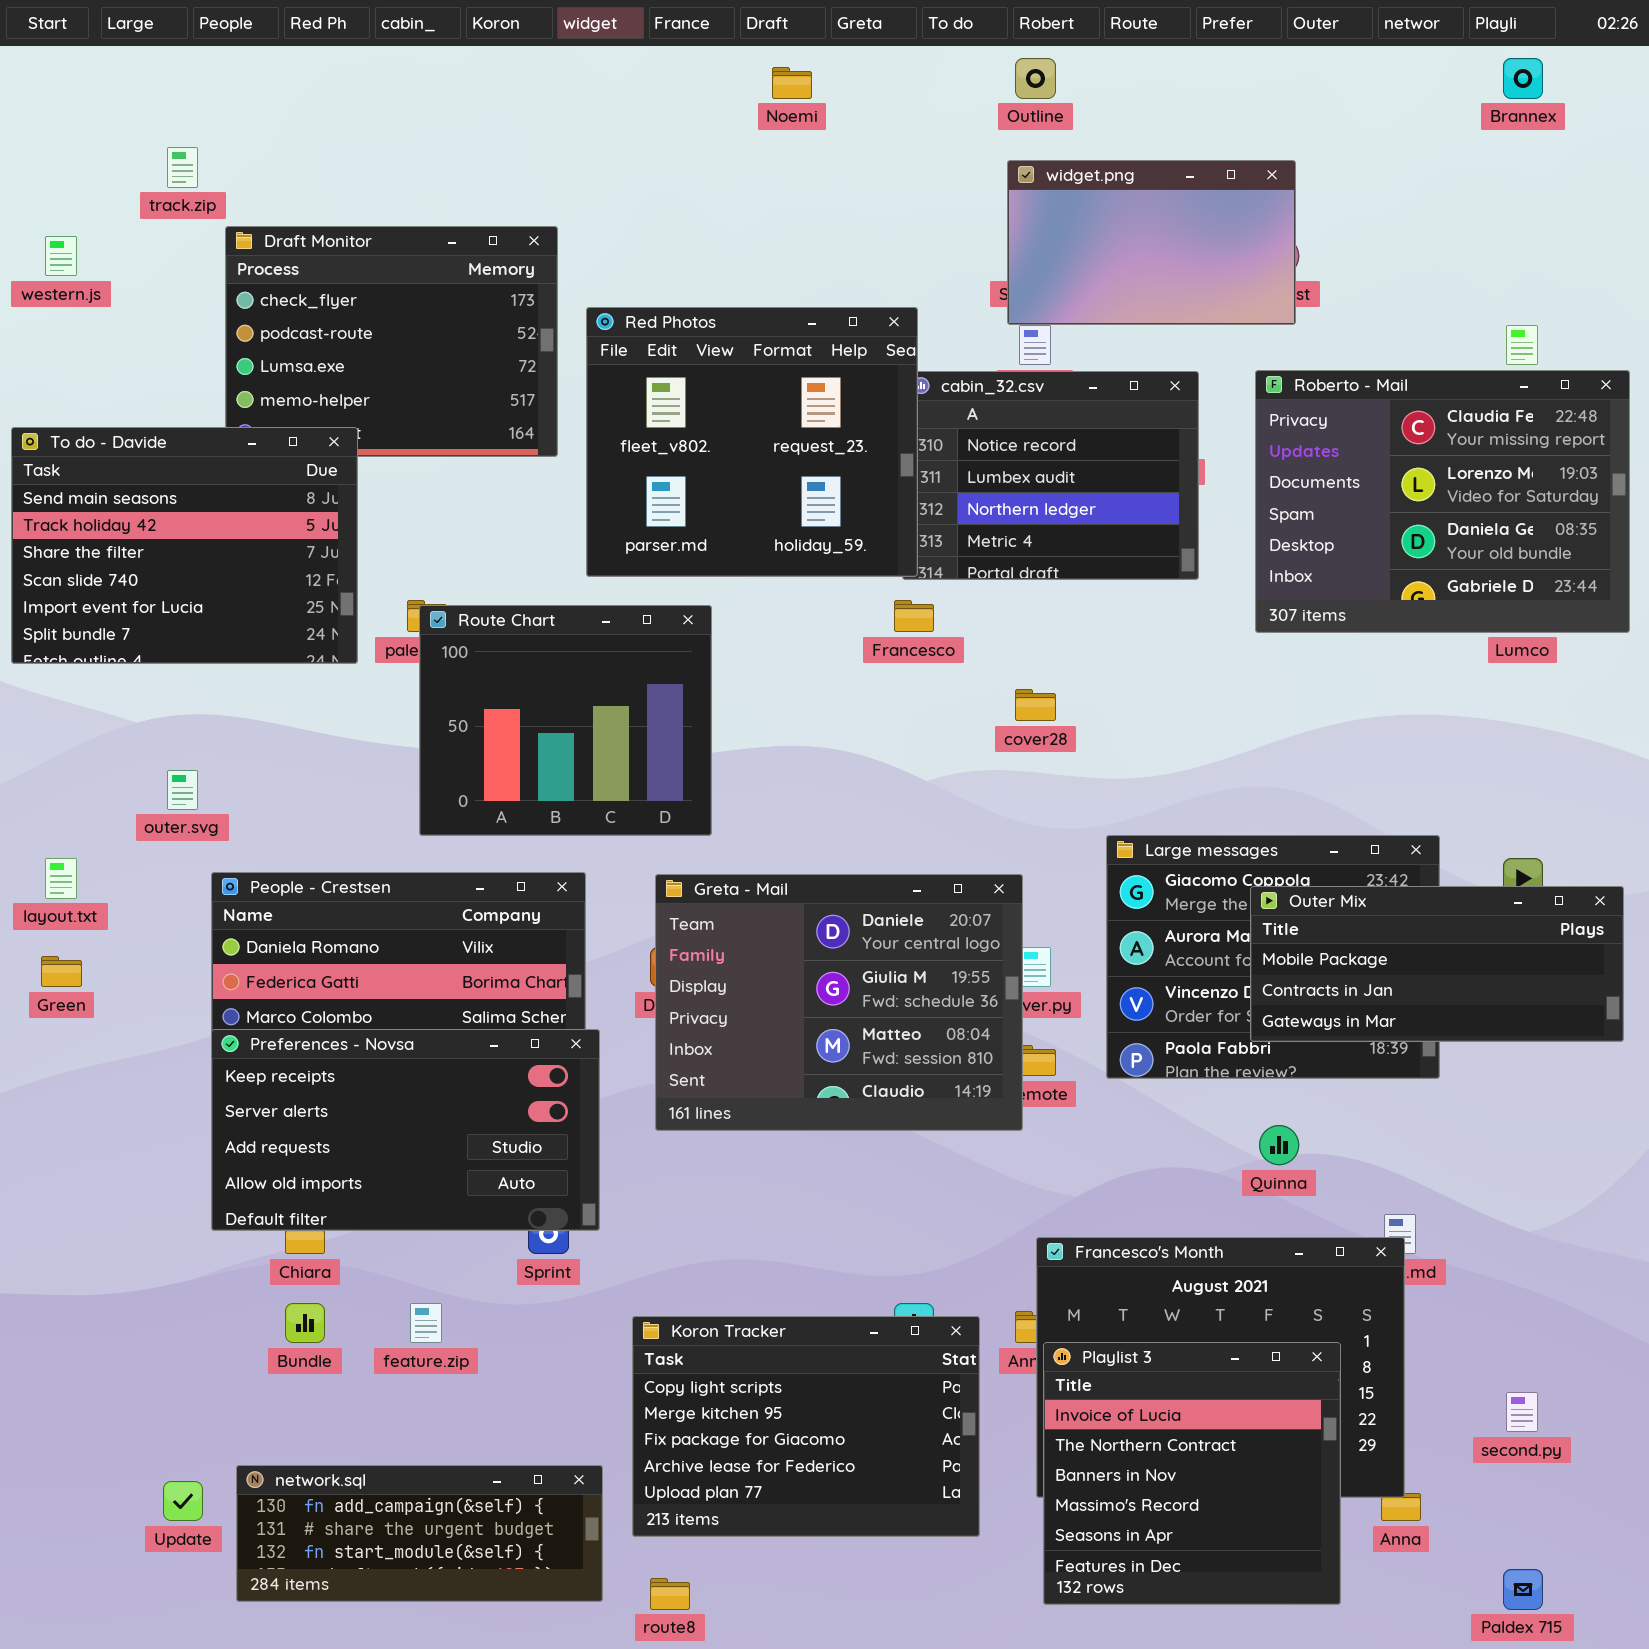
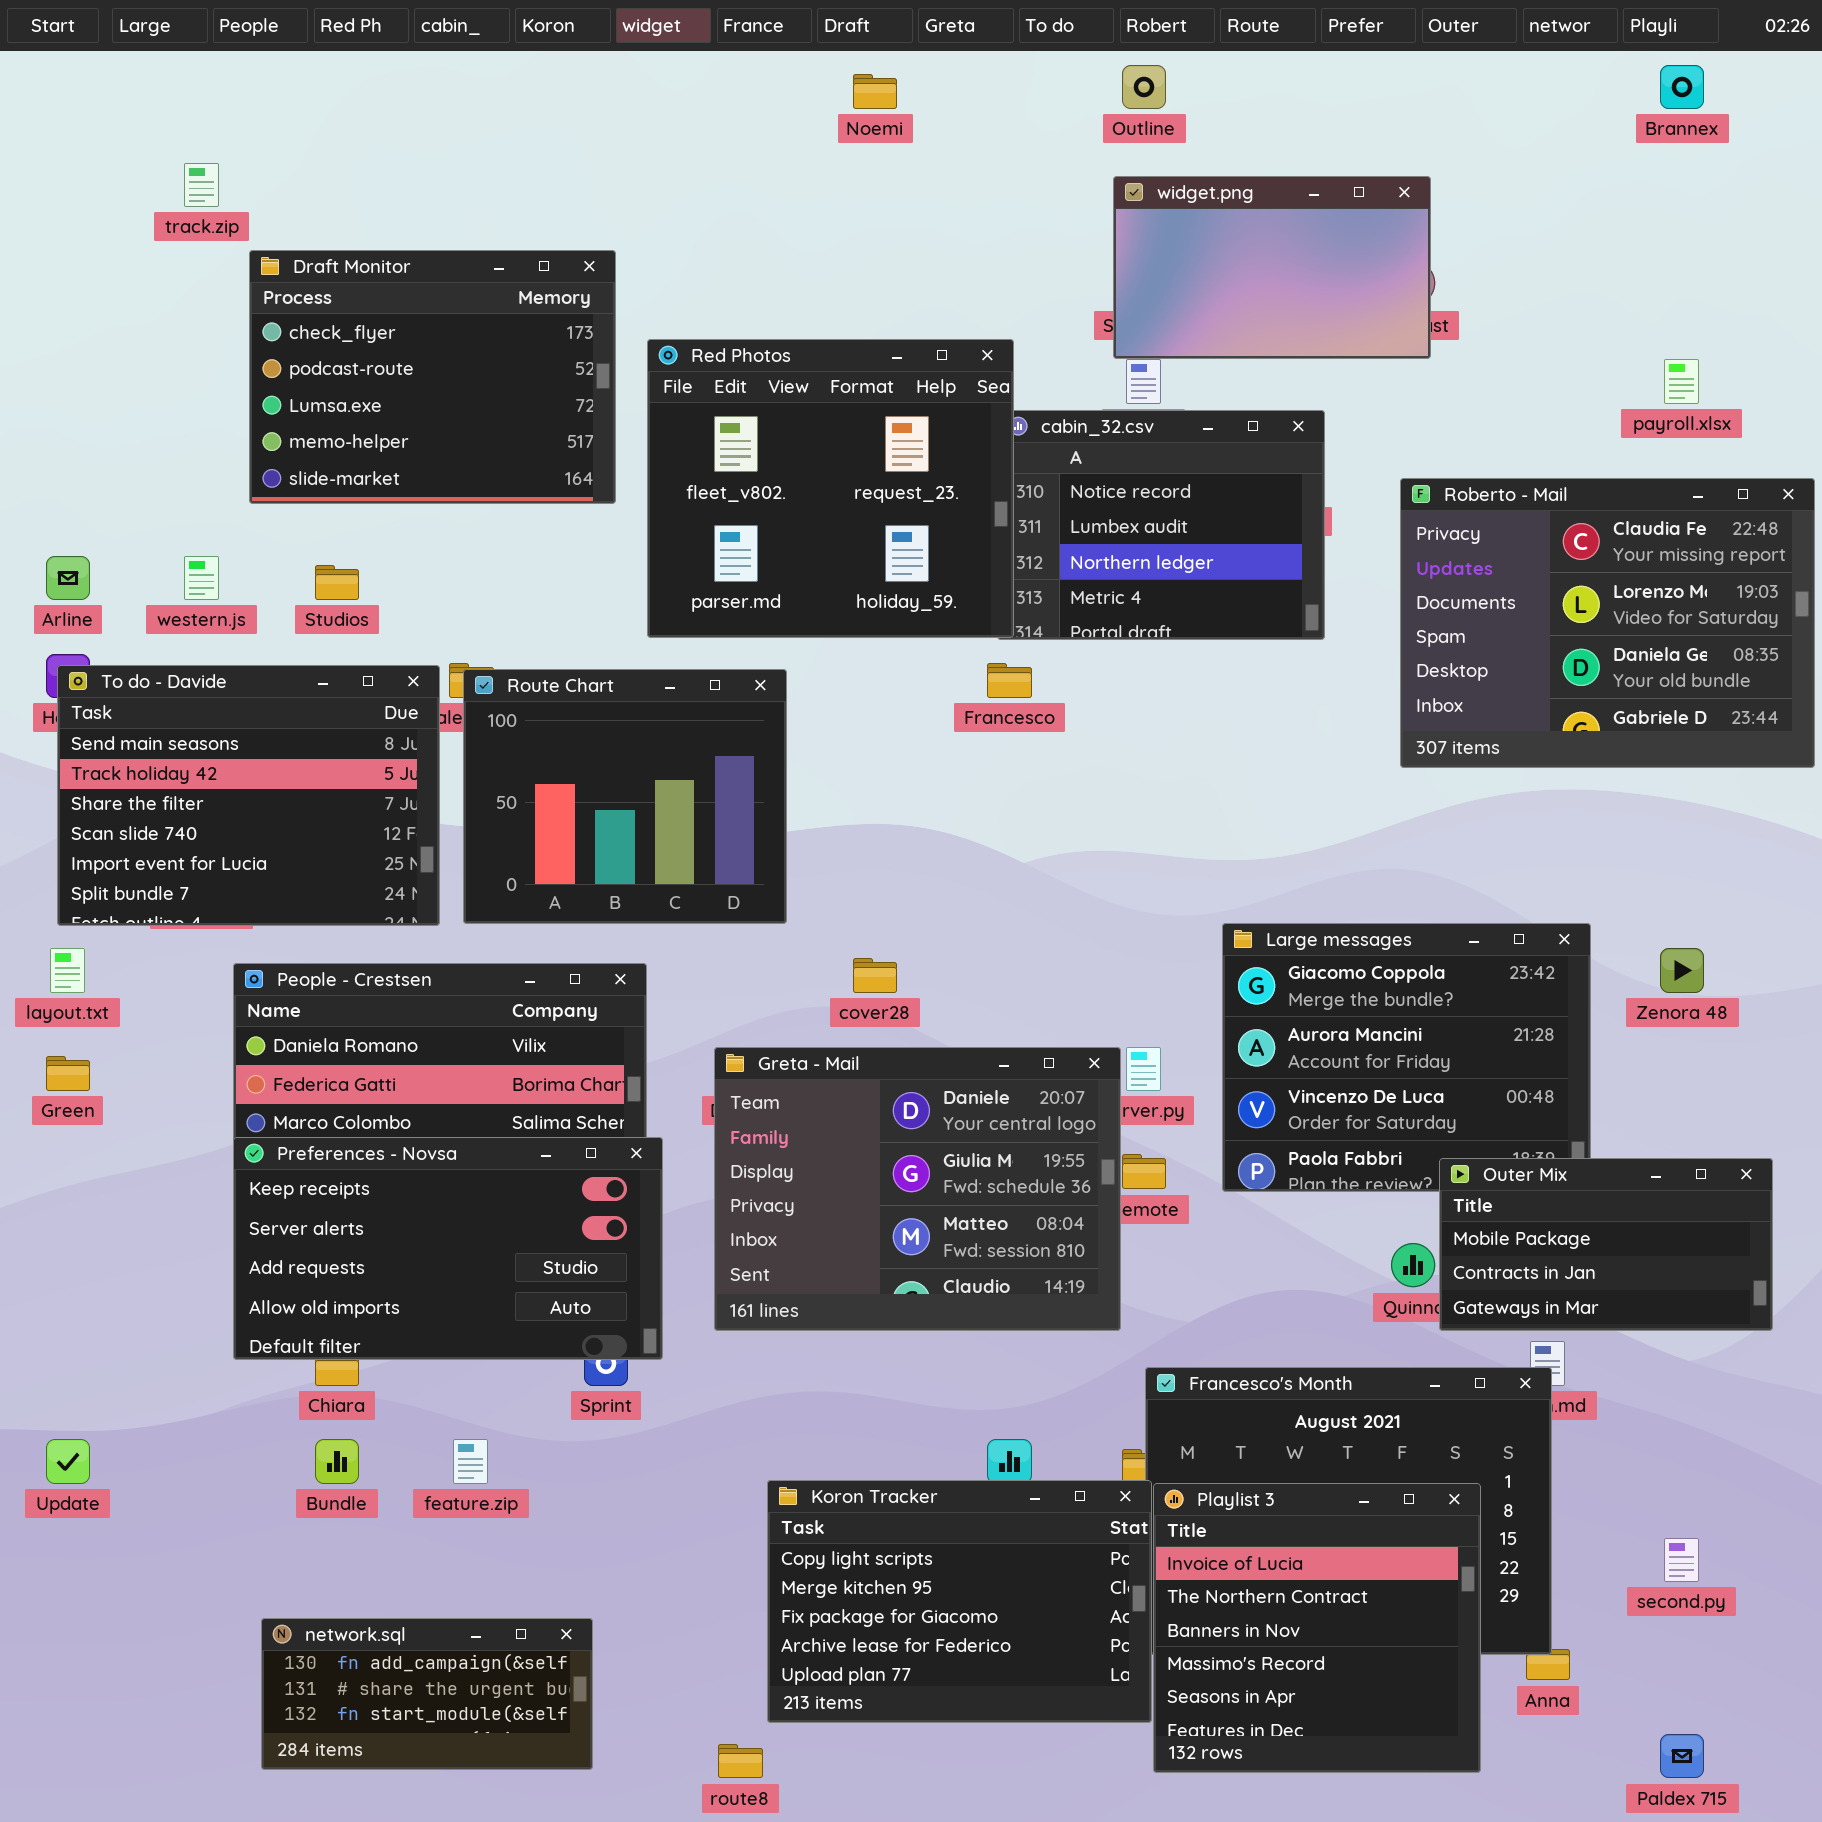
western.js: [45,236,77,276] -> [184,556,219,600], moved
Roberto - Mail: [1255,370,1630,633] -> [1400,478,1815,768], moved
To do - Davide: [11,427,358,664] -> [57,665,440,926], moved
cover28: [1015,689,1056,721] -> [853,958,897,993], moved
Greta - Mail: [655,874,1023,1131] -> [714,1047,1121,1331], moved
Outer Mix: [1250,886,1624,1042] -> [1439,1158,1773,1331], moved, resized
Koron Tracker: [632,1316,980,1537] -> [767,1480,1152,1723], moved
network.sql: [236,1465,603,1602] -> [261,1618,593,1770], resized
Update: [163,1481,203,1521] -> [46,1439,90,1484], moved

